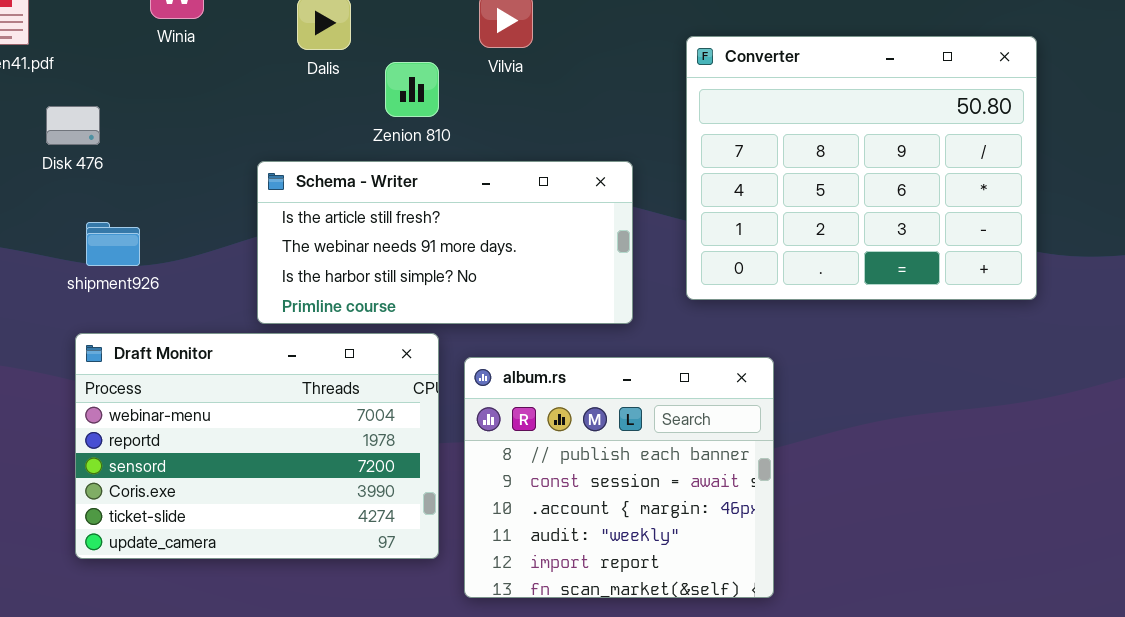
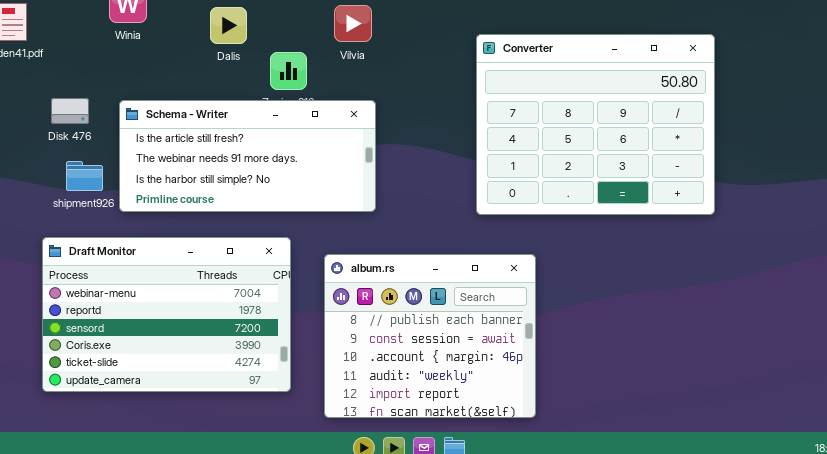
Disk 476: [46,106,100,145] -> [51,98,89,124], moved
Schema - Writer: [257,161,633,324] -> [119,100,376,212], moved
Draft Monitor: [75,333,439,559] -> [42,237,291,392], moved

